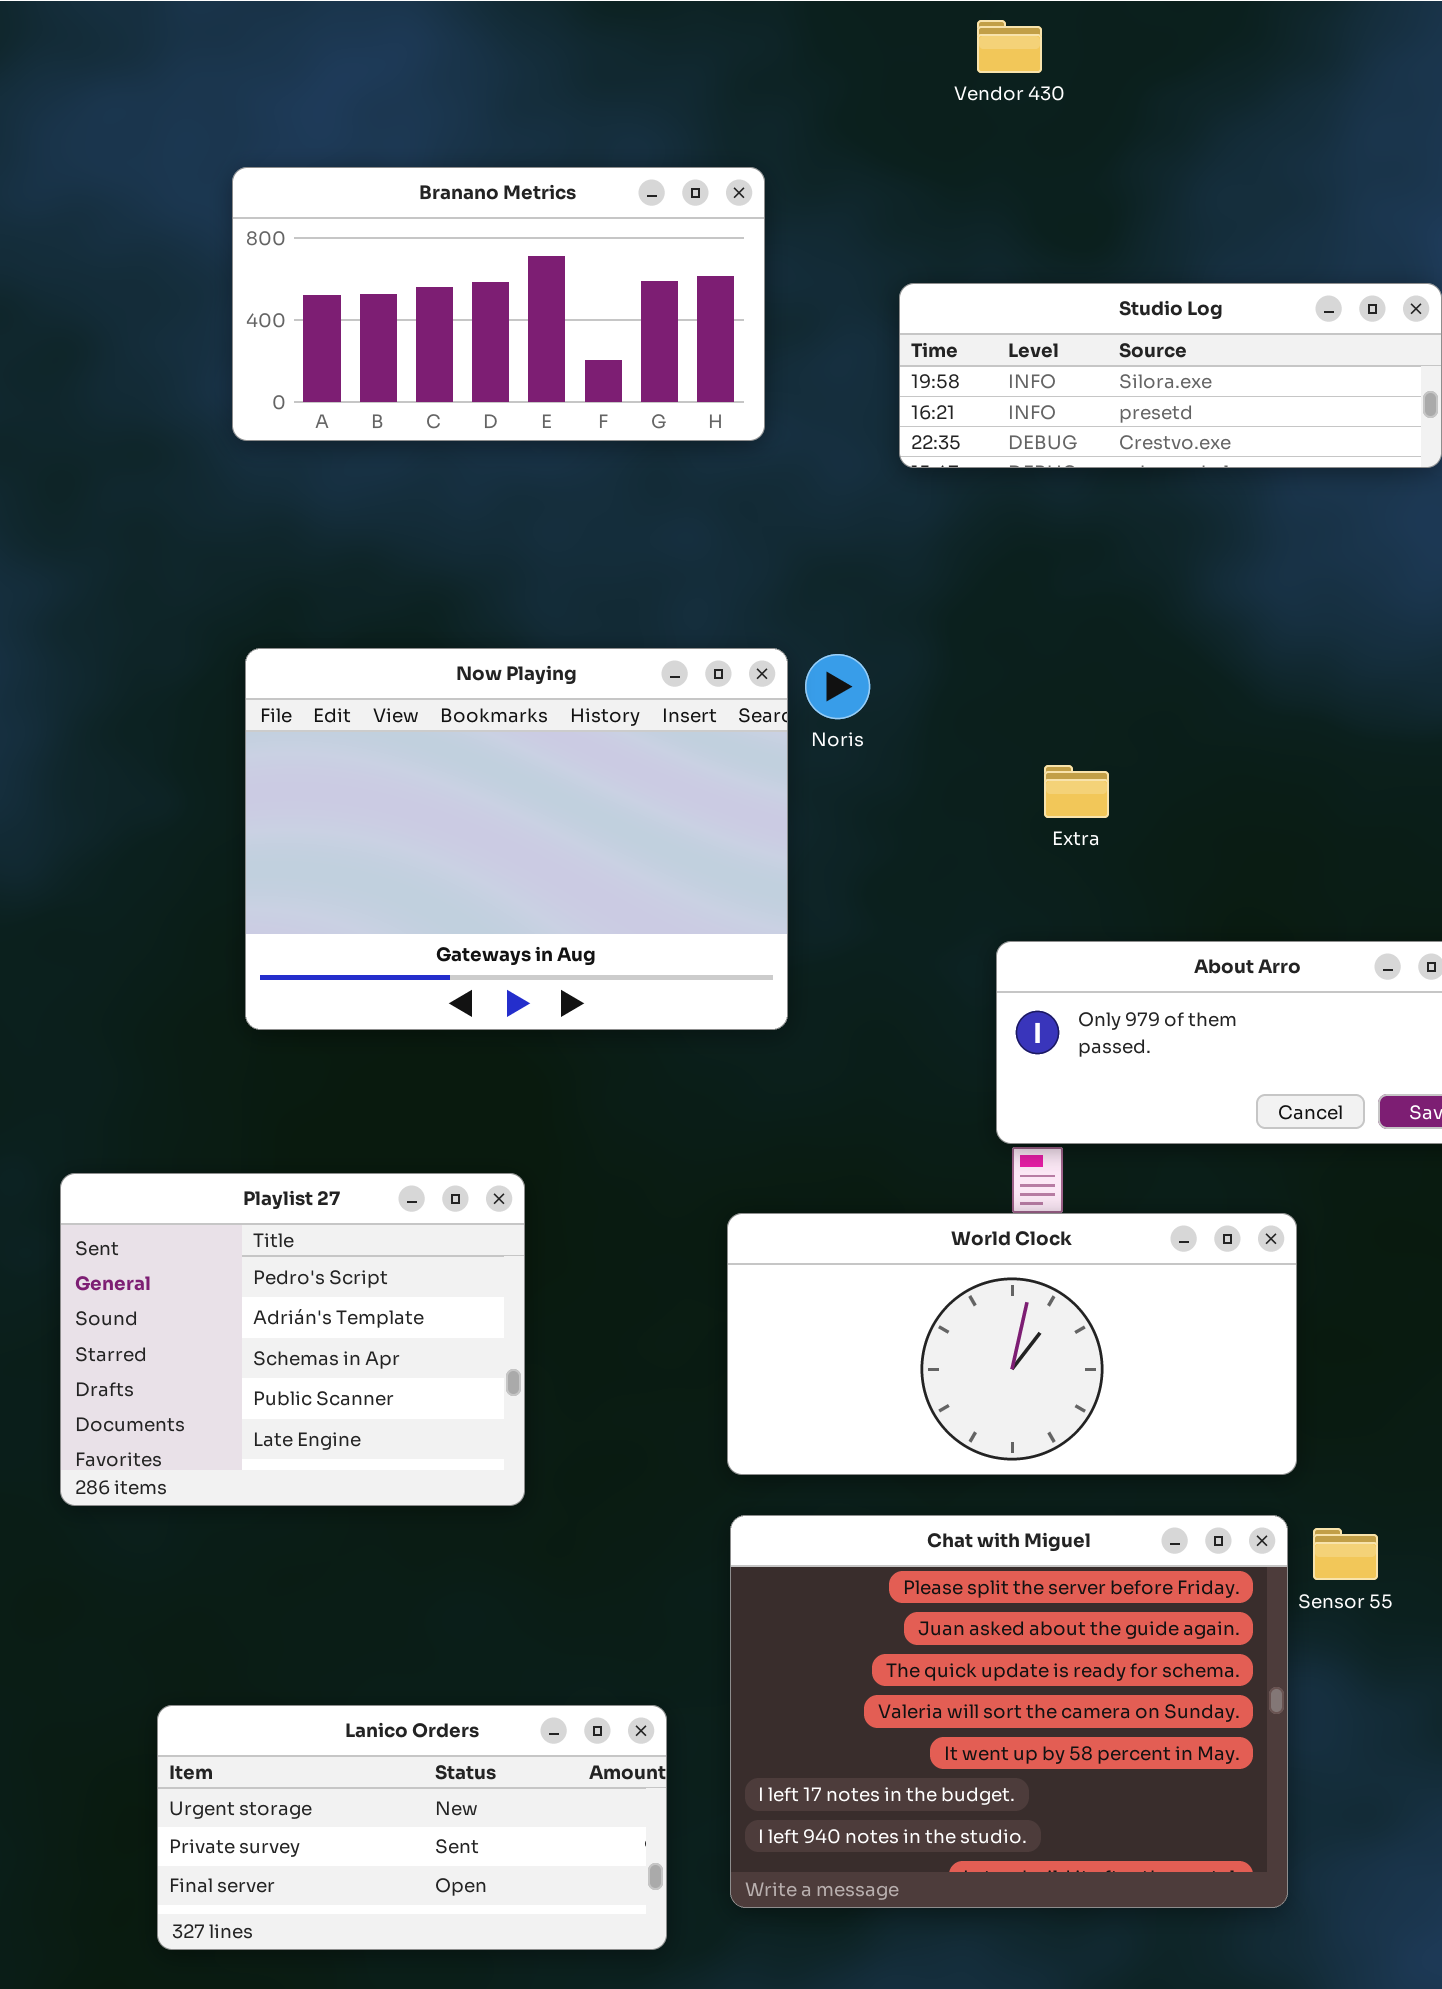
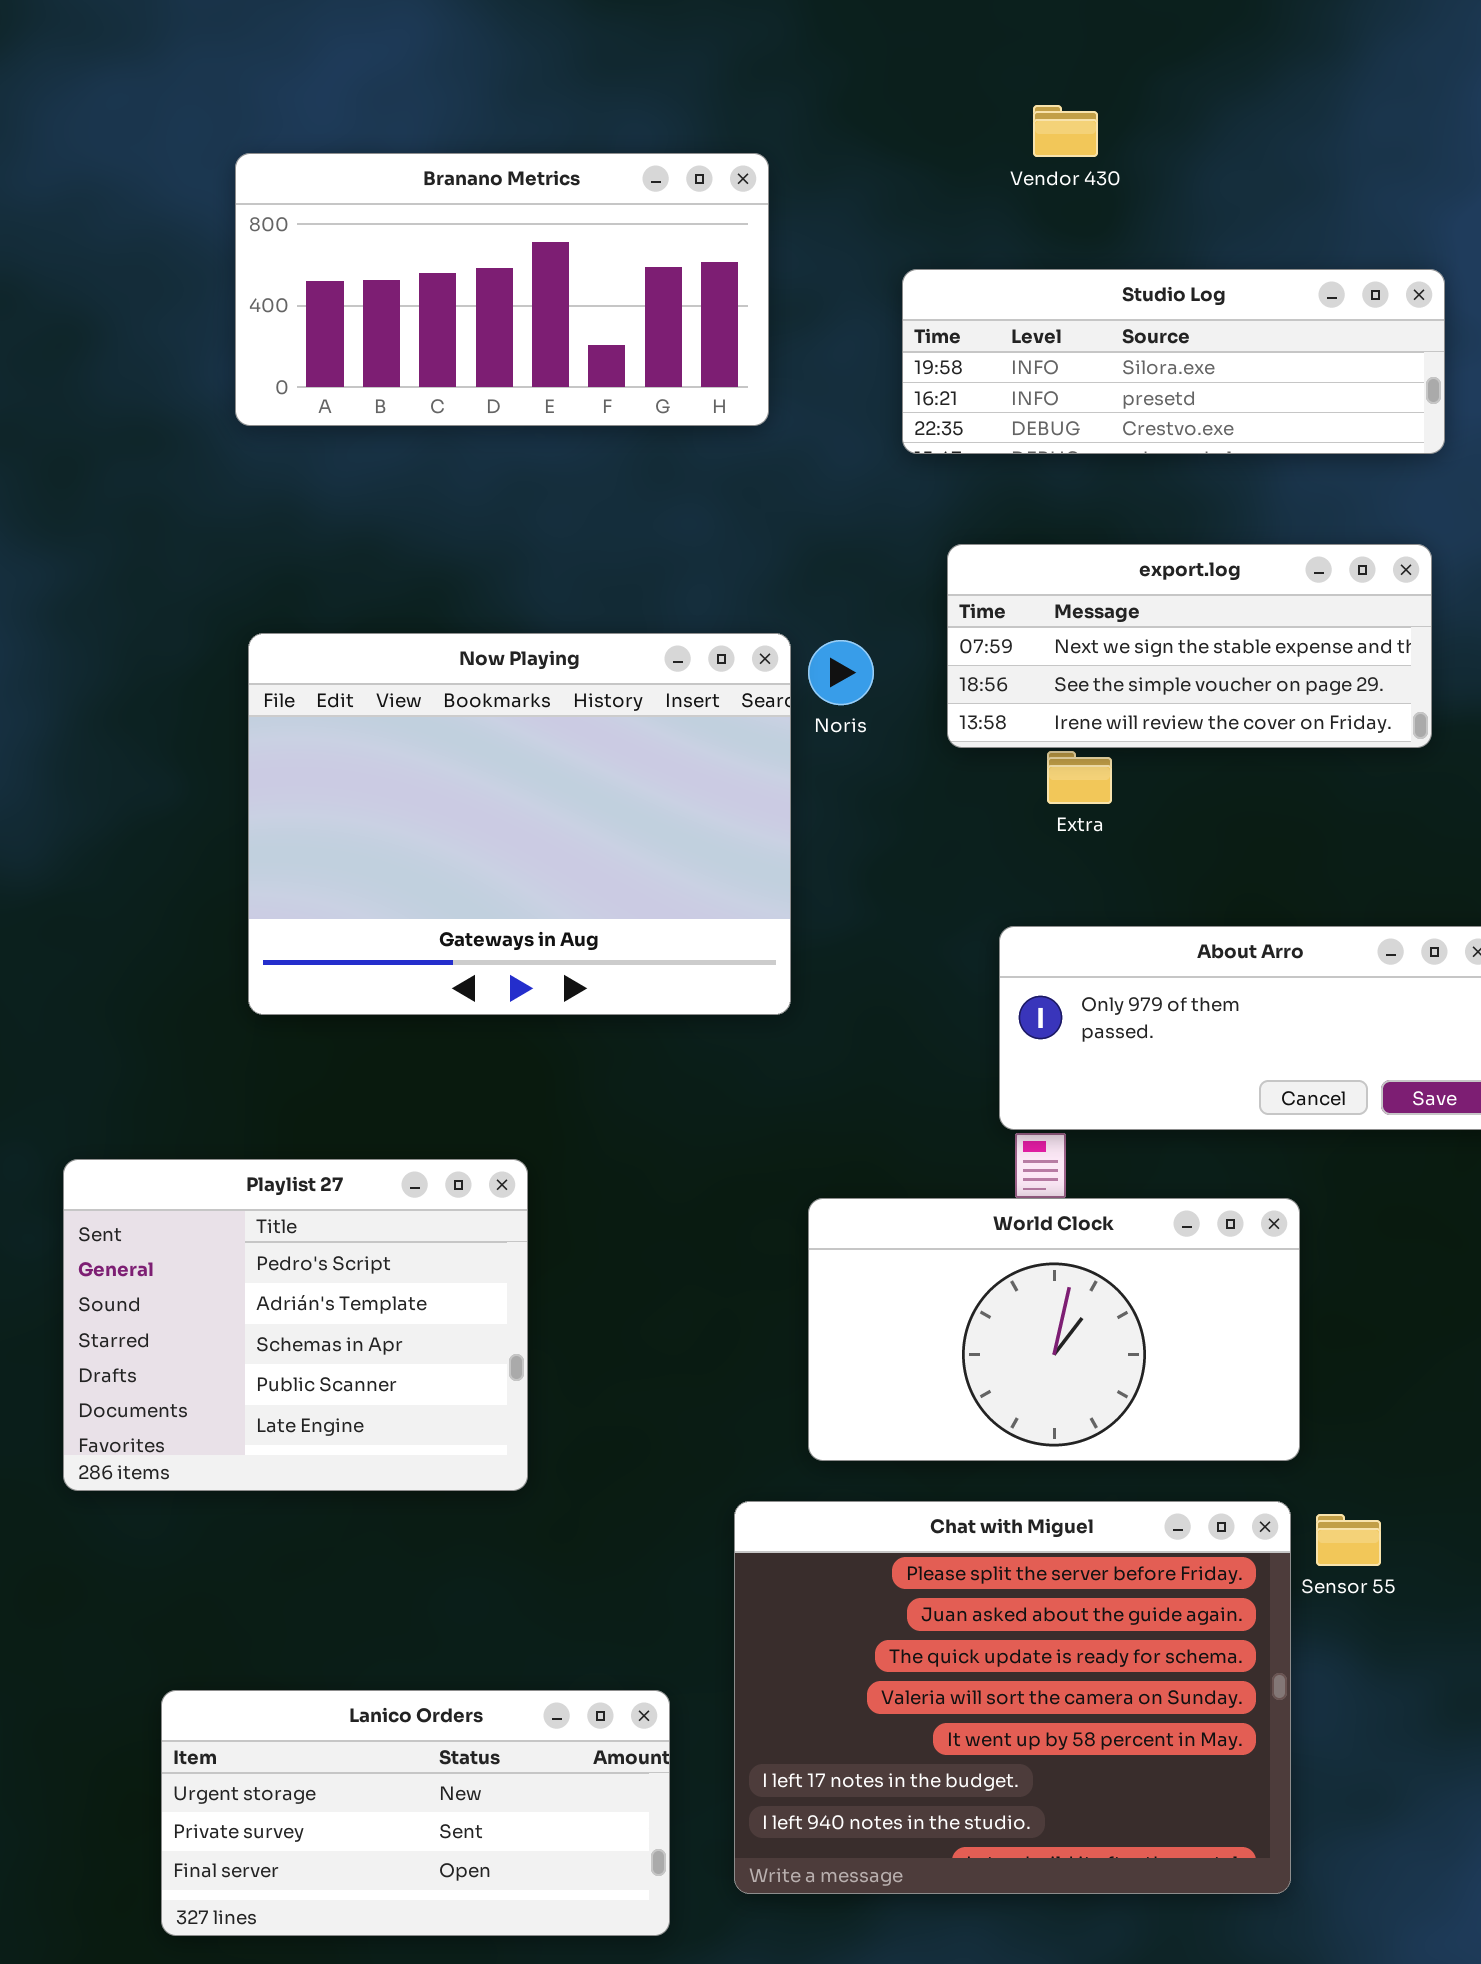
Vendor 430: [977,20,1042,73] -> [1033,105,1098,157], moved
export.log: none -> [947,544,1432,748], opened
World Clock: [727,1213,1297,1475] -> [808,1198,1300,1461], resized

